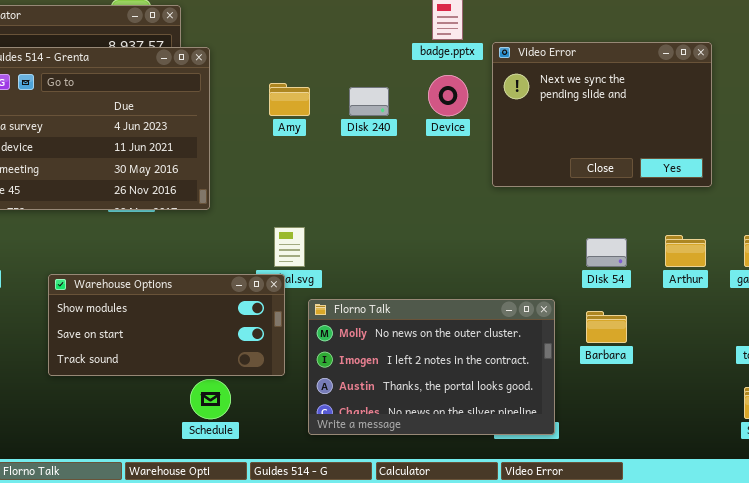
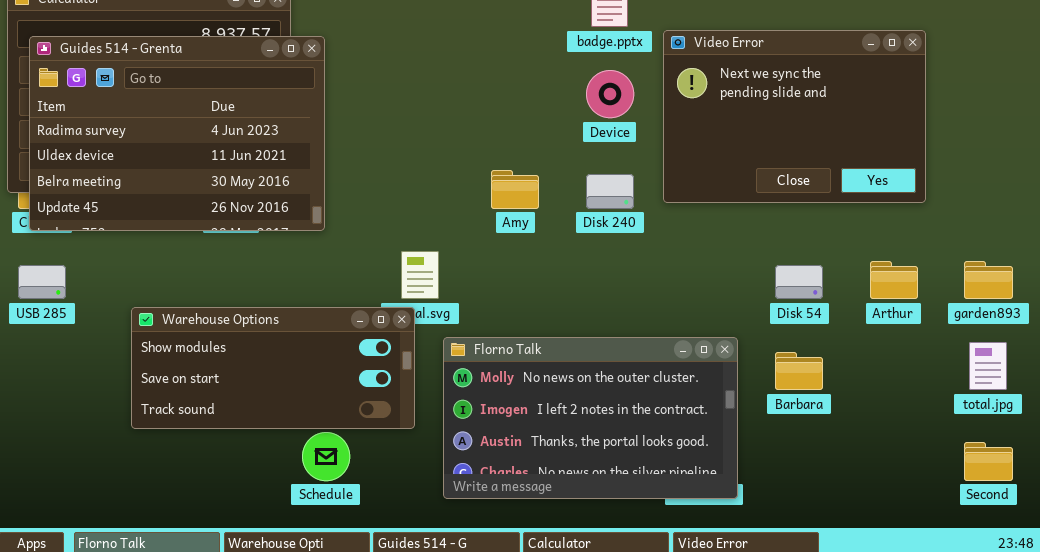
Amy: [269,83,310,116] -> [491,170,539,209], moved
Disk 240: [349,87,389,116] -> [586,174,634,209], moved

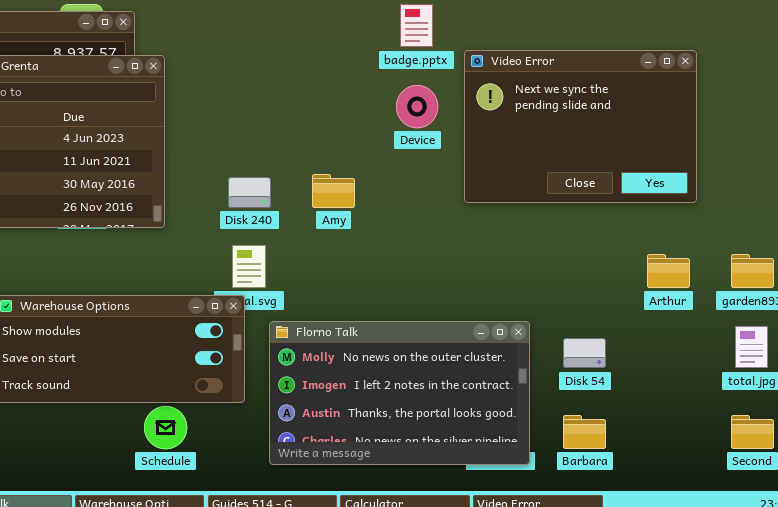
Disk 240: [586,174,634,209] -> [228,177,271,208], moved
Disk 54: [775,265,823,299] -> [563,338,606,368], moved
Barbara: [775,352,823,390] -> [563,415,606,449], moved

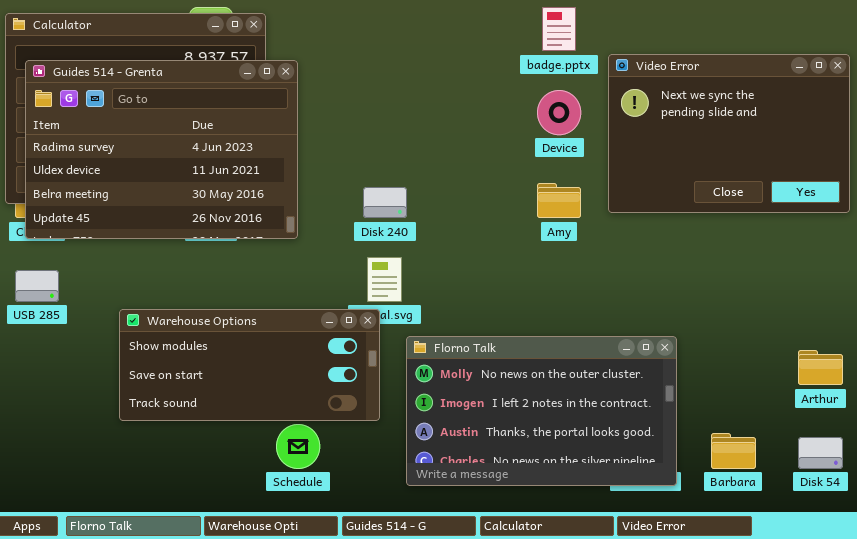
Amy: [312,174,355,208] -> [537,183,581,218], moved
Arthur: [647,254,690,288] -> [798,350,843,385], moved
Disk 54: [563,338,606,368] -> [798,437,843,469], moved

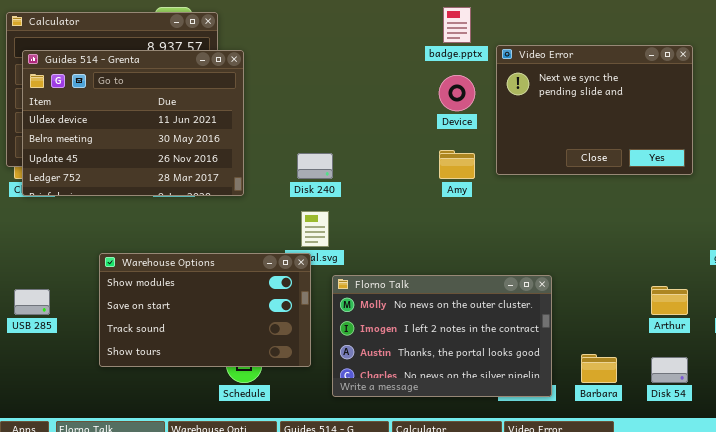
Guides 514 - Grenta: [25,60,298,239] -> [22,50,244,196], scrolled down 1 row
USB 285: [15,270,59,302] -> [14,289,50,315], moved
Warehouse Options: [119,309,380,421] -> [99,253,311,367], resized

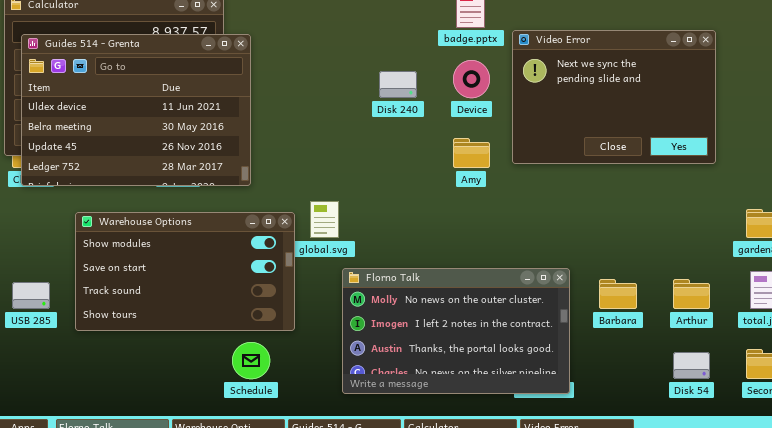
Disk 240: [297,153,333,179] -> [379,71,417,98], moved
Warehouse Options: [99,253,311,367] -> [75,212,295,331], moved
Barbara: [581,354,617,383] -> [599,279,637,309], moved

